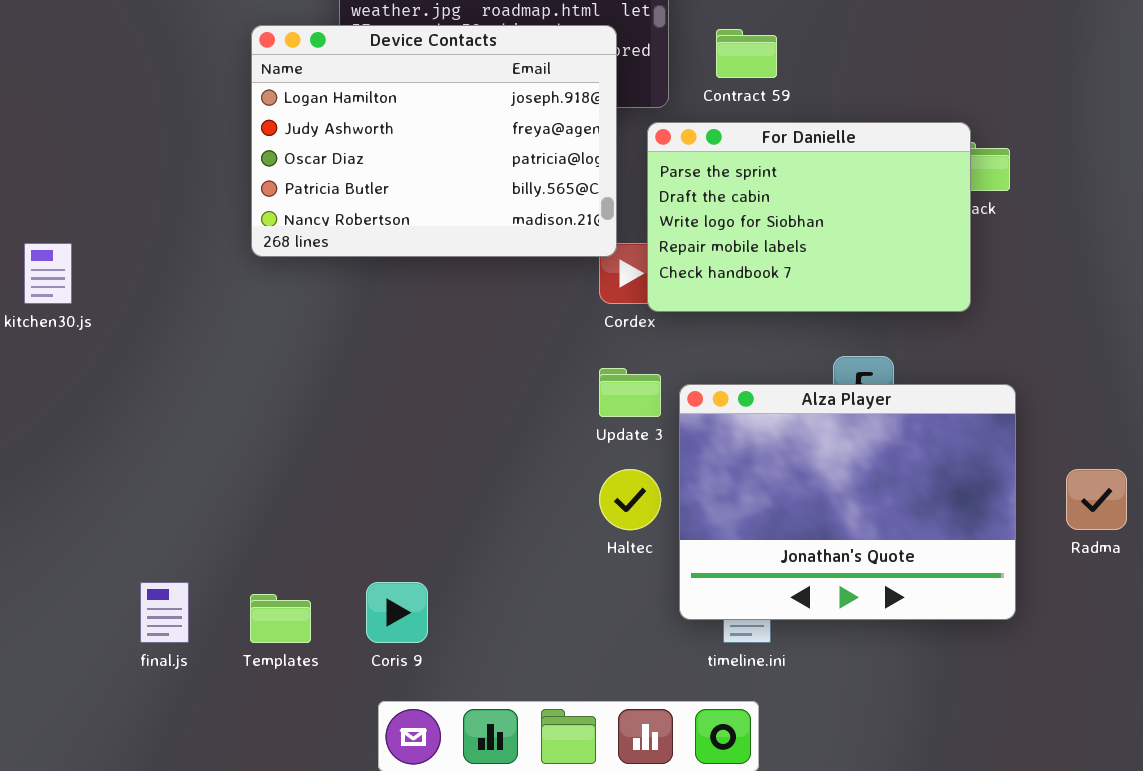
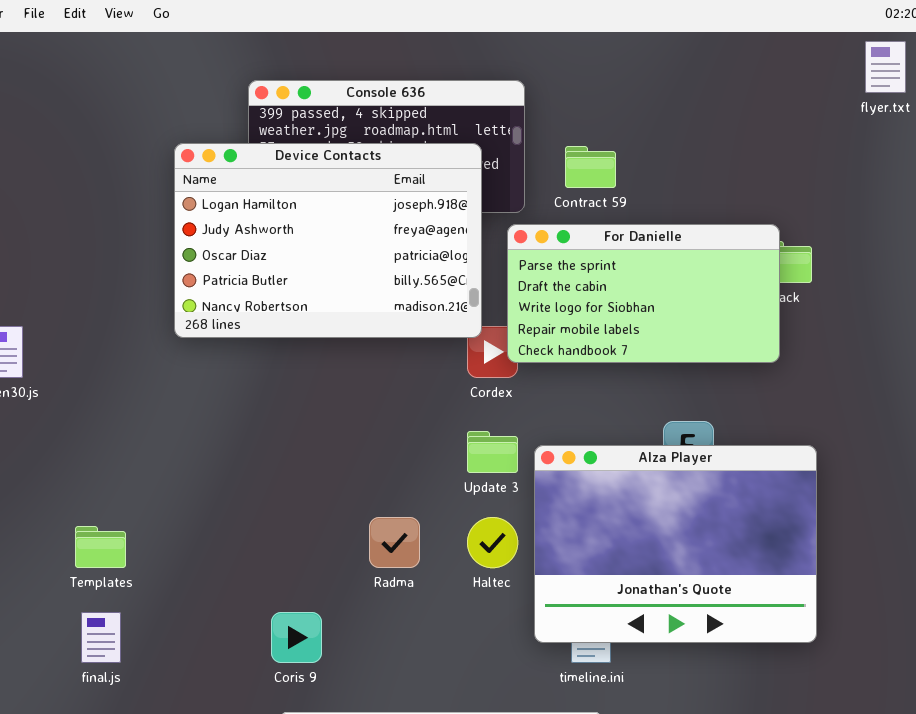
For Danielle: [647,122,971,312] -> [507,224,780,363], resized
Radma: [1066,469,1127,530] -> [369,517,420,568], moved
Templates: [250,594,311,643] -> [75,526,126,568], moved

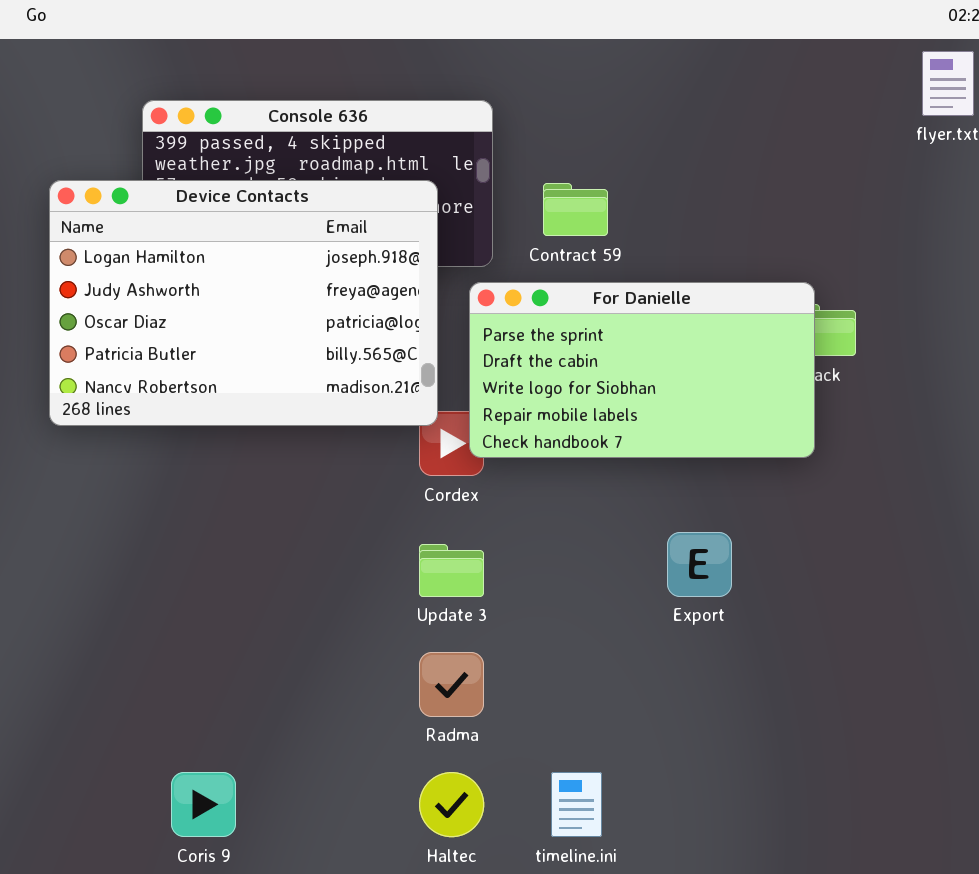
Alza Player: [534,445,817,643] -> none, closed
Radma: [369,517,420,568] -> [419,652,484,717], moved
Haltec: [467,517,518,568] -> [419,772,484,837], moved

